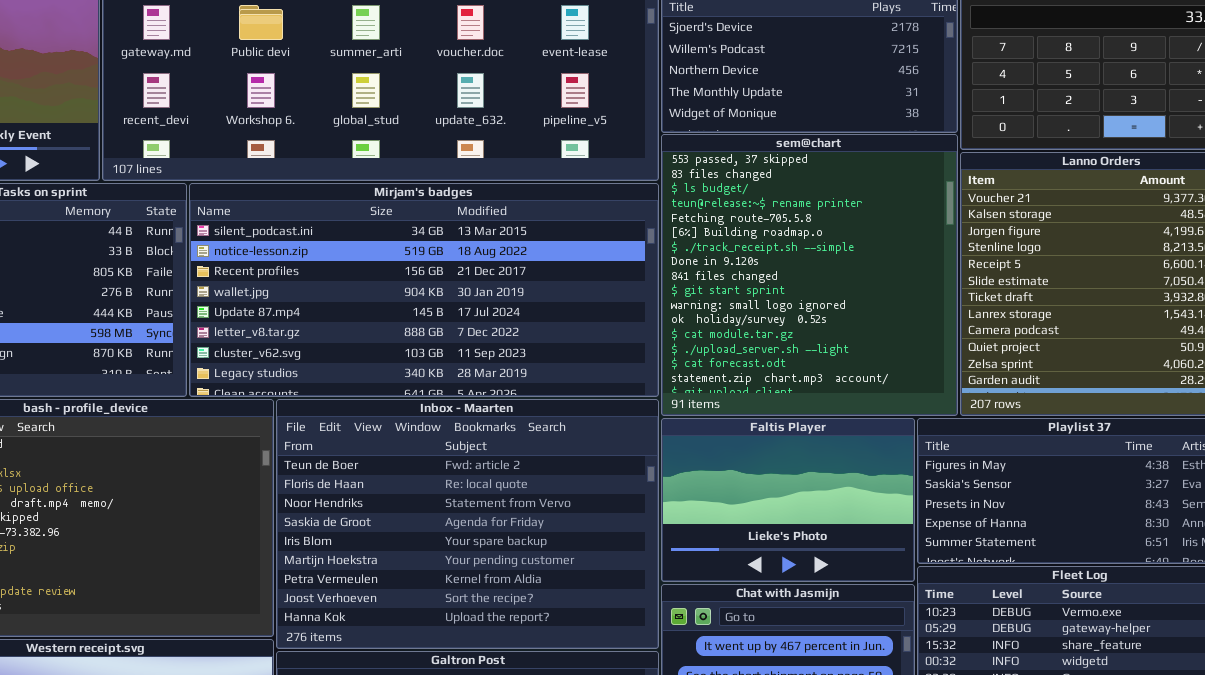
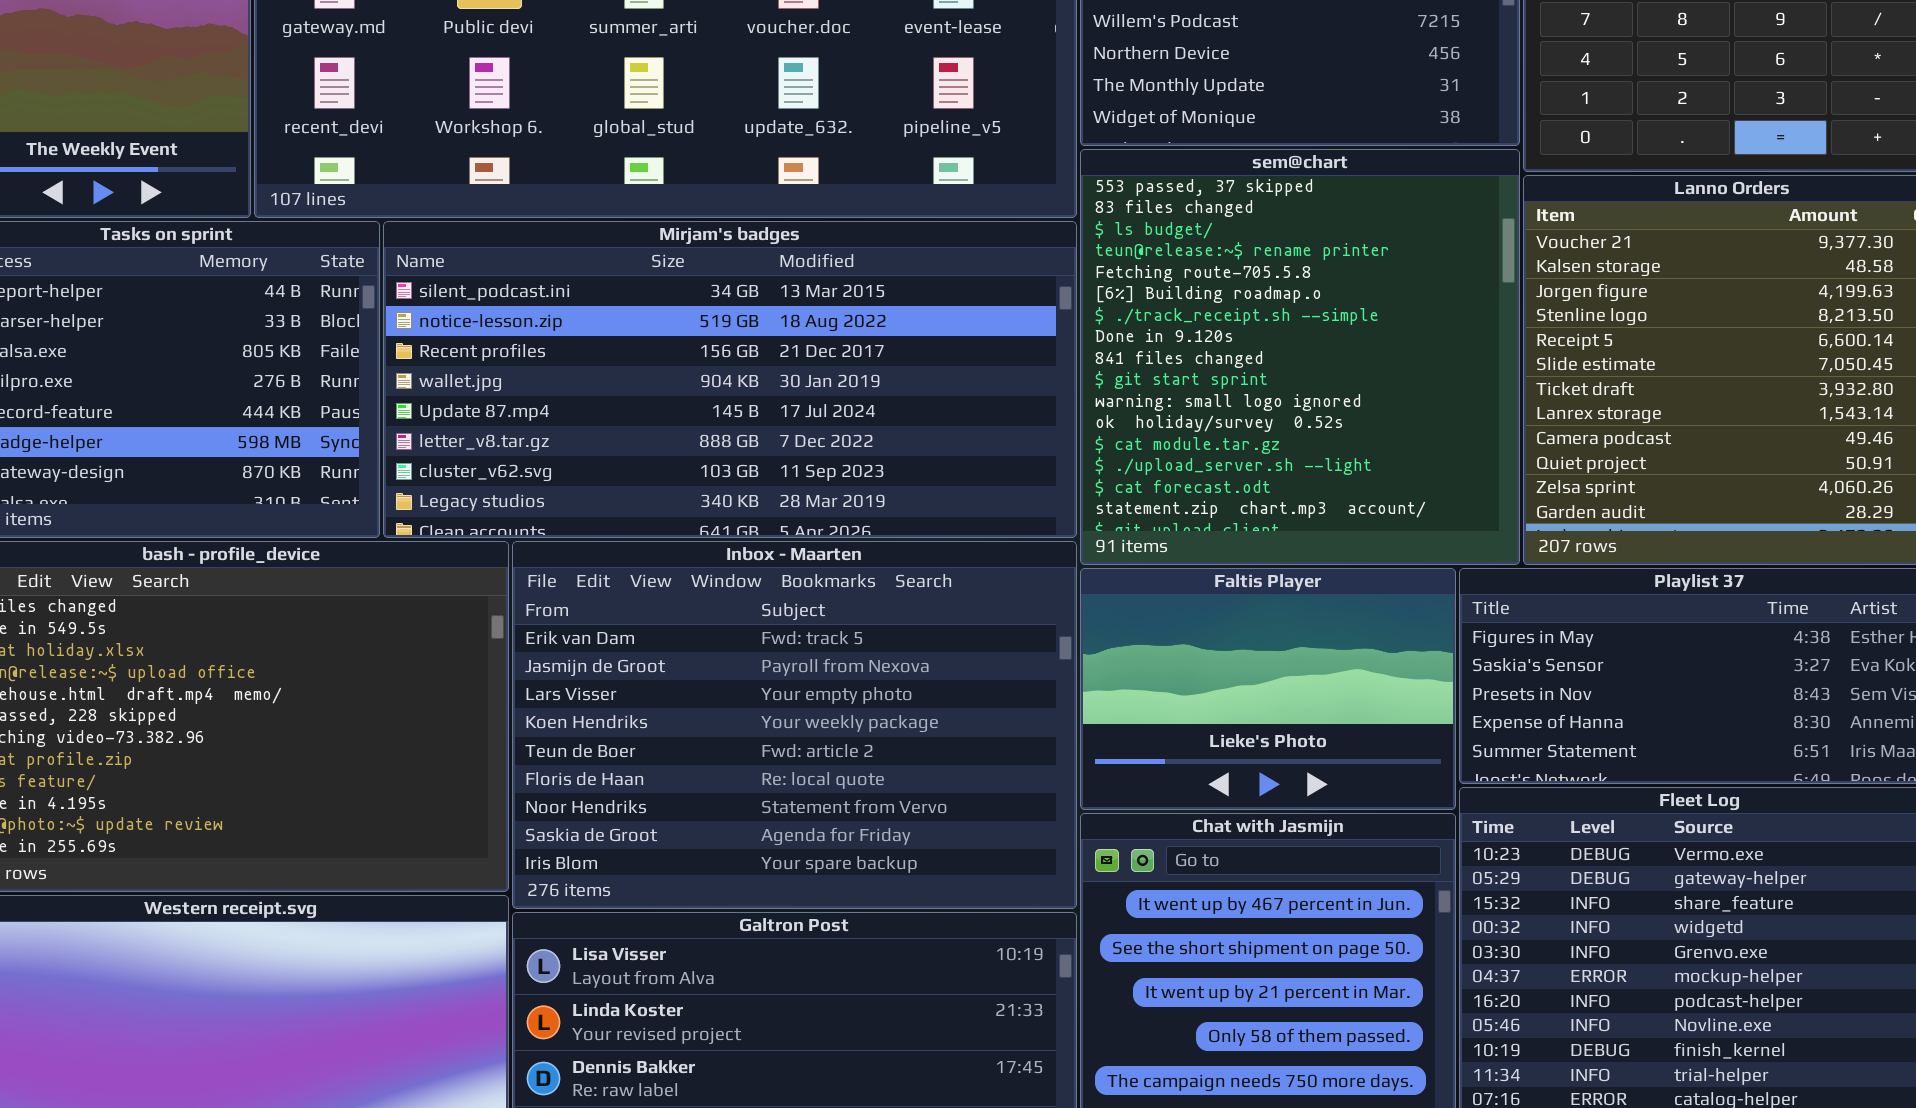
Inbox - Maarten: [276,399,659,649] -> [512,541,1077,909], scrolled up 4 rows

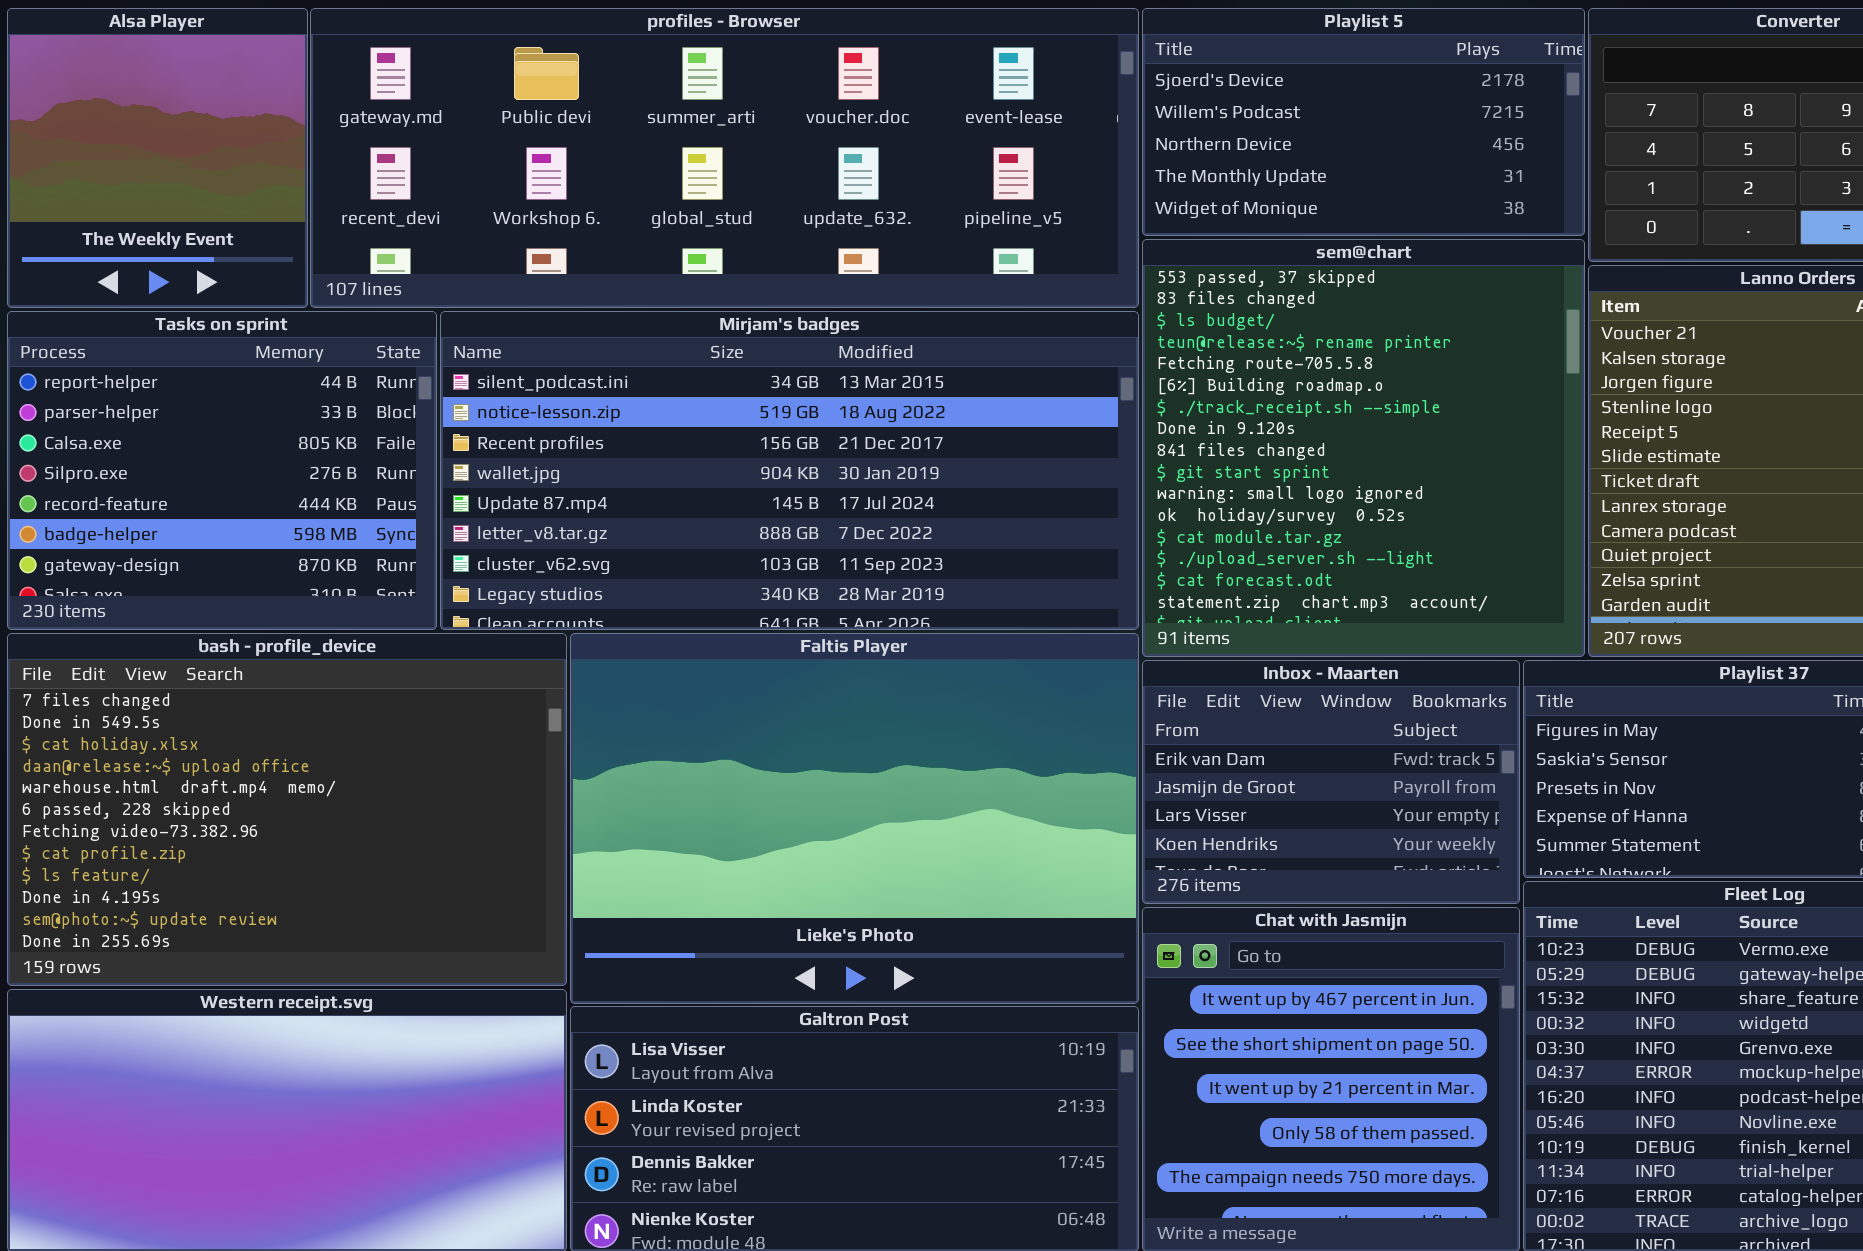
Inbox - Maarten: [512,541,1077,909] -> [1142,660,1520,904], moved, resized
Faltis Player: [1080,568,1456,810] -> [570,633,1139,1004], moved, resized

